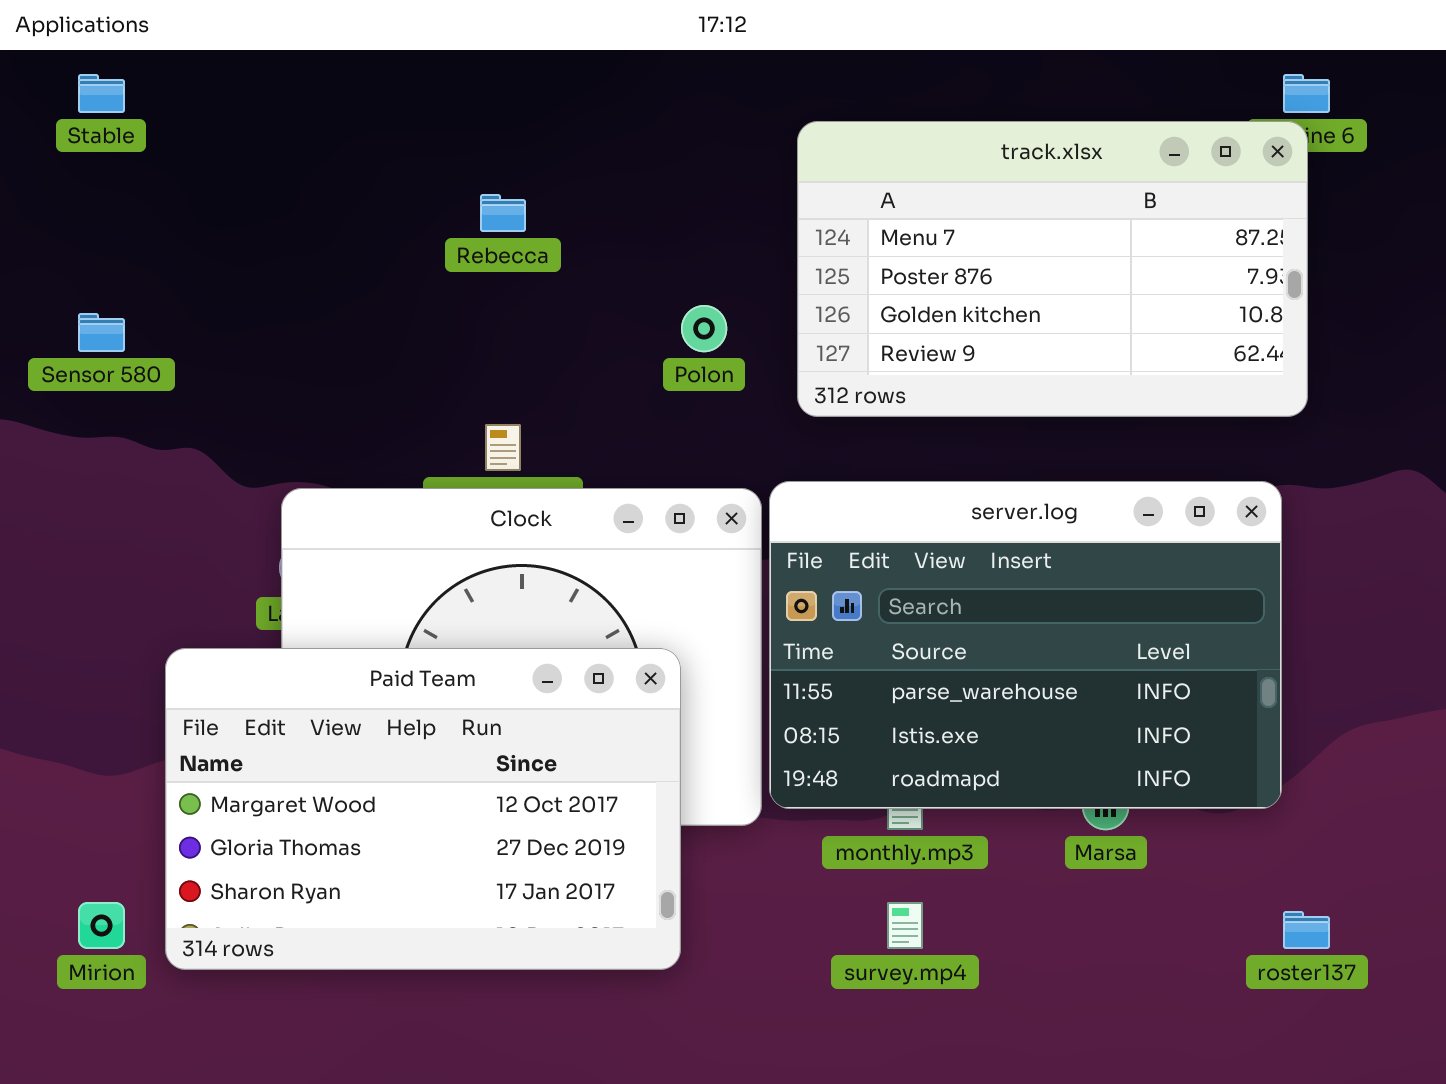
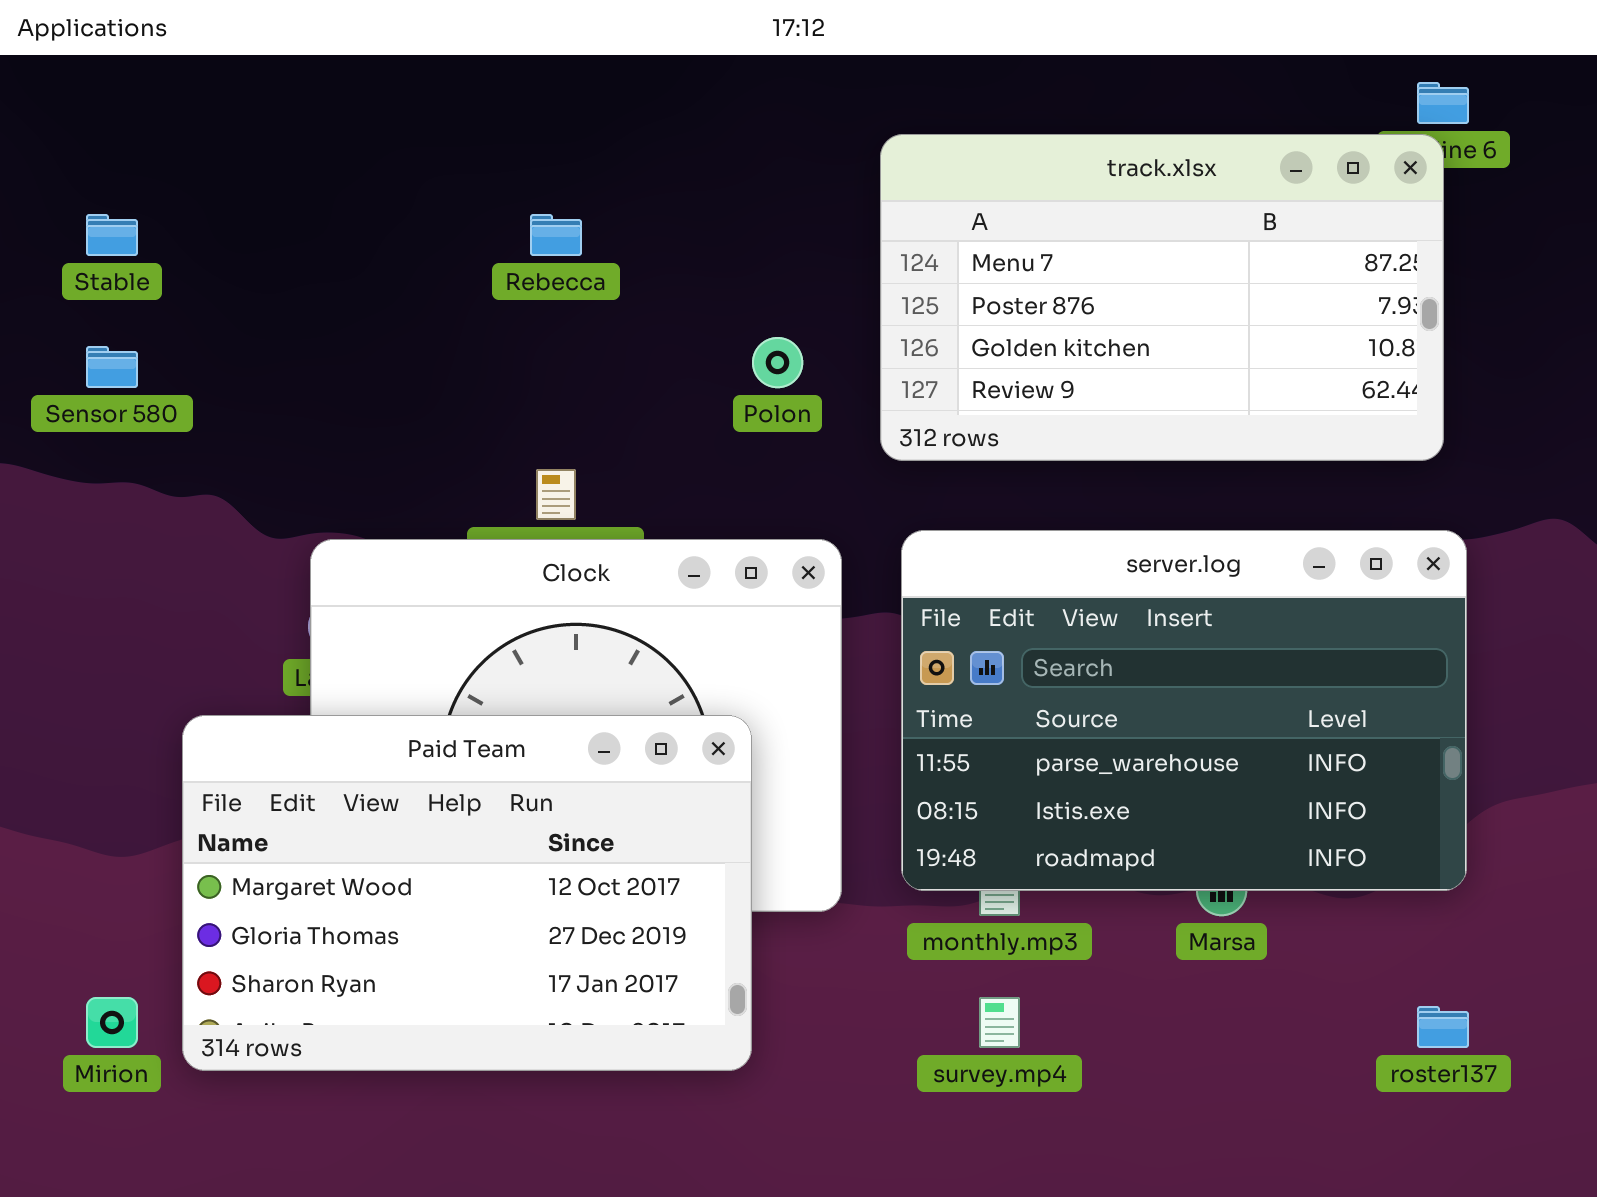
Stable: [78,74,125,113] -> [86,214,138,256], moved
server.log: [769,481,1282,809] -> [901,530,1467,891], moved

